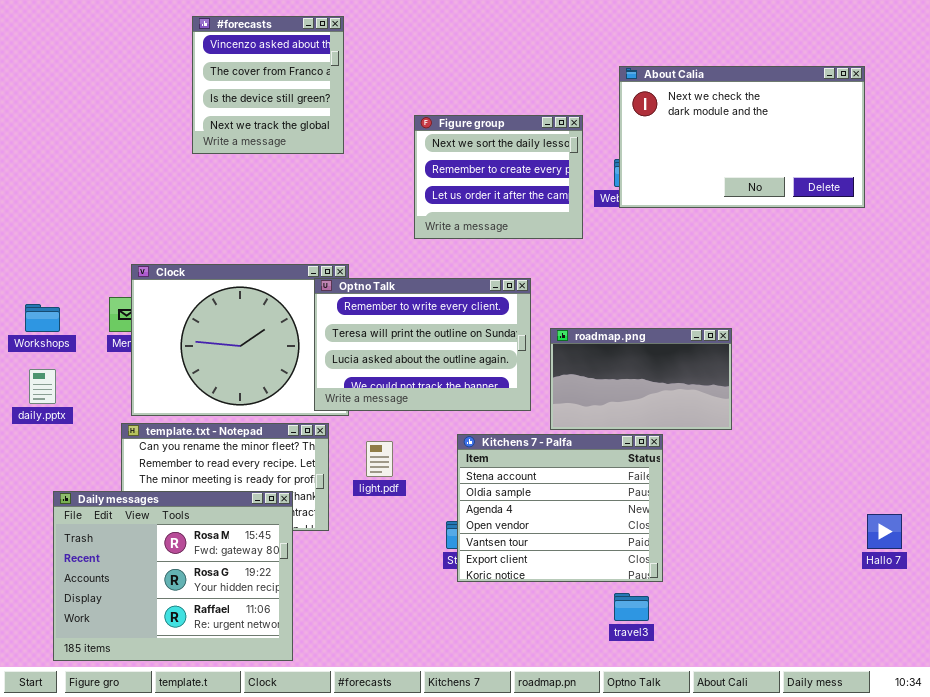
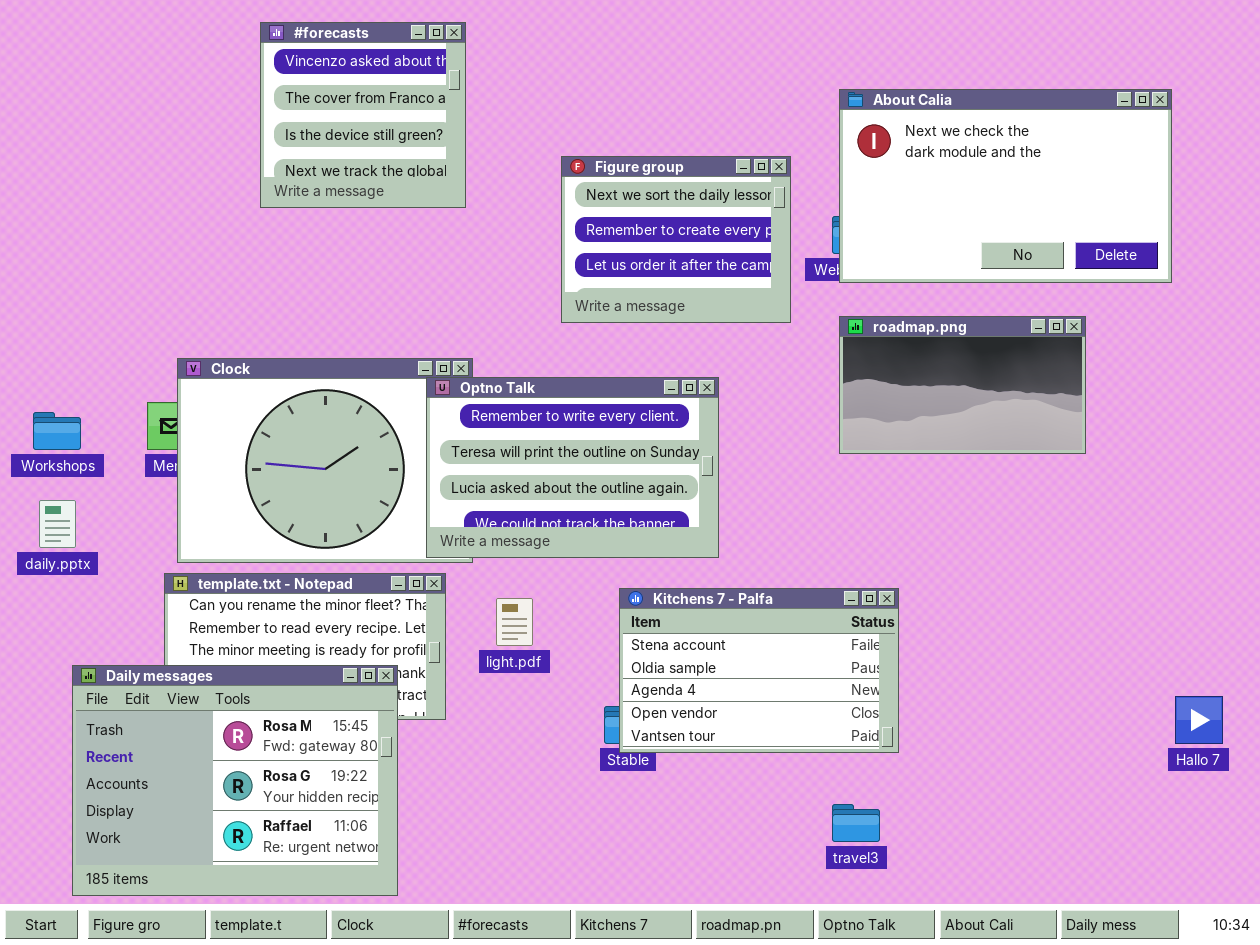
roadmap.png: [550,328,732,430] -> [839,316,1086,454], moved
Kitchens 7 - Palfa: [457,434,663,582] -> [619,588,899,753], resized

